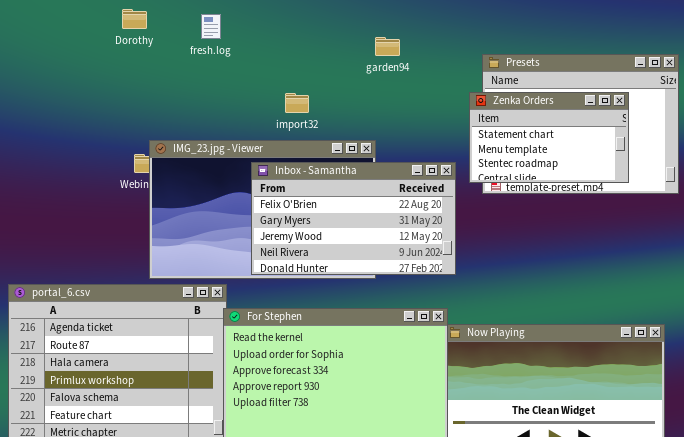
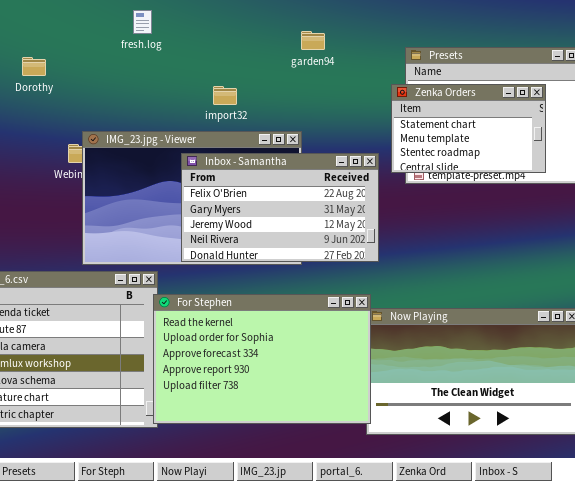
Dorothy: [122,9,147,29] -> [22,57,46,76], moved

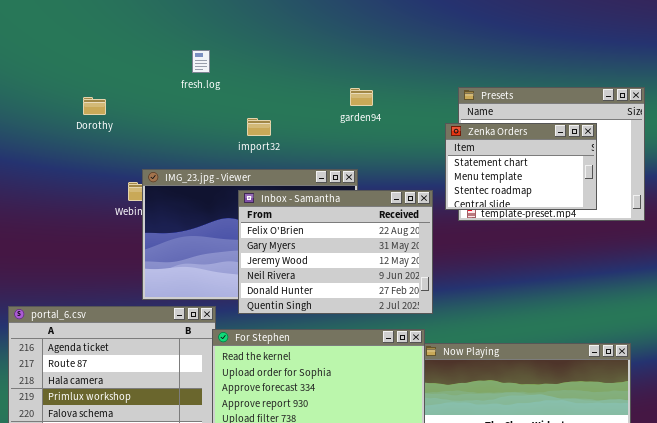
garden94: [301,31,325,50] -> [350,88,373,106], moved
import32: [213,86,237,105] -> [247,118,271,136], moved
Inbox - Samantha: [181,153,379,262] -> [238,190,433,314], resized

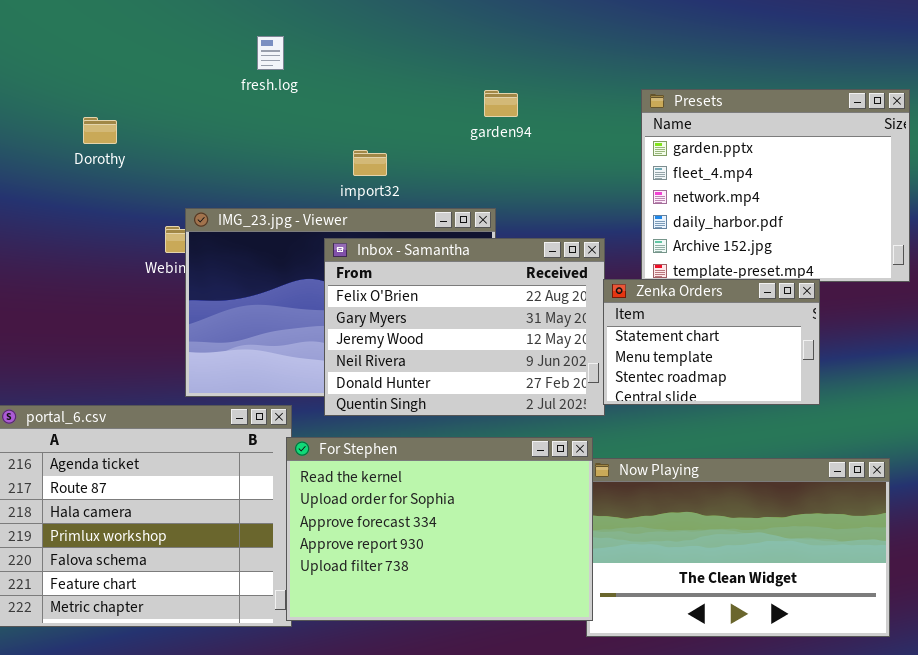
Dorothy: [83,97,106,115] -> [83,117,117,144], moved
import32: [247,118,271,136] -> [353,150,387,176], moved
Zenka Orders: [445,123,597,210] -> [603,279,820,405], moved

